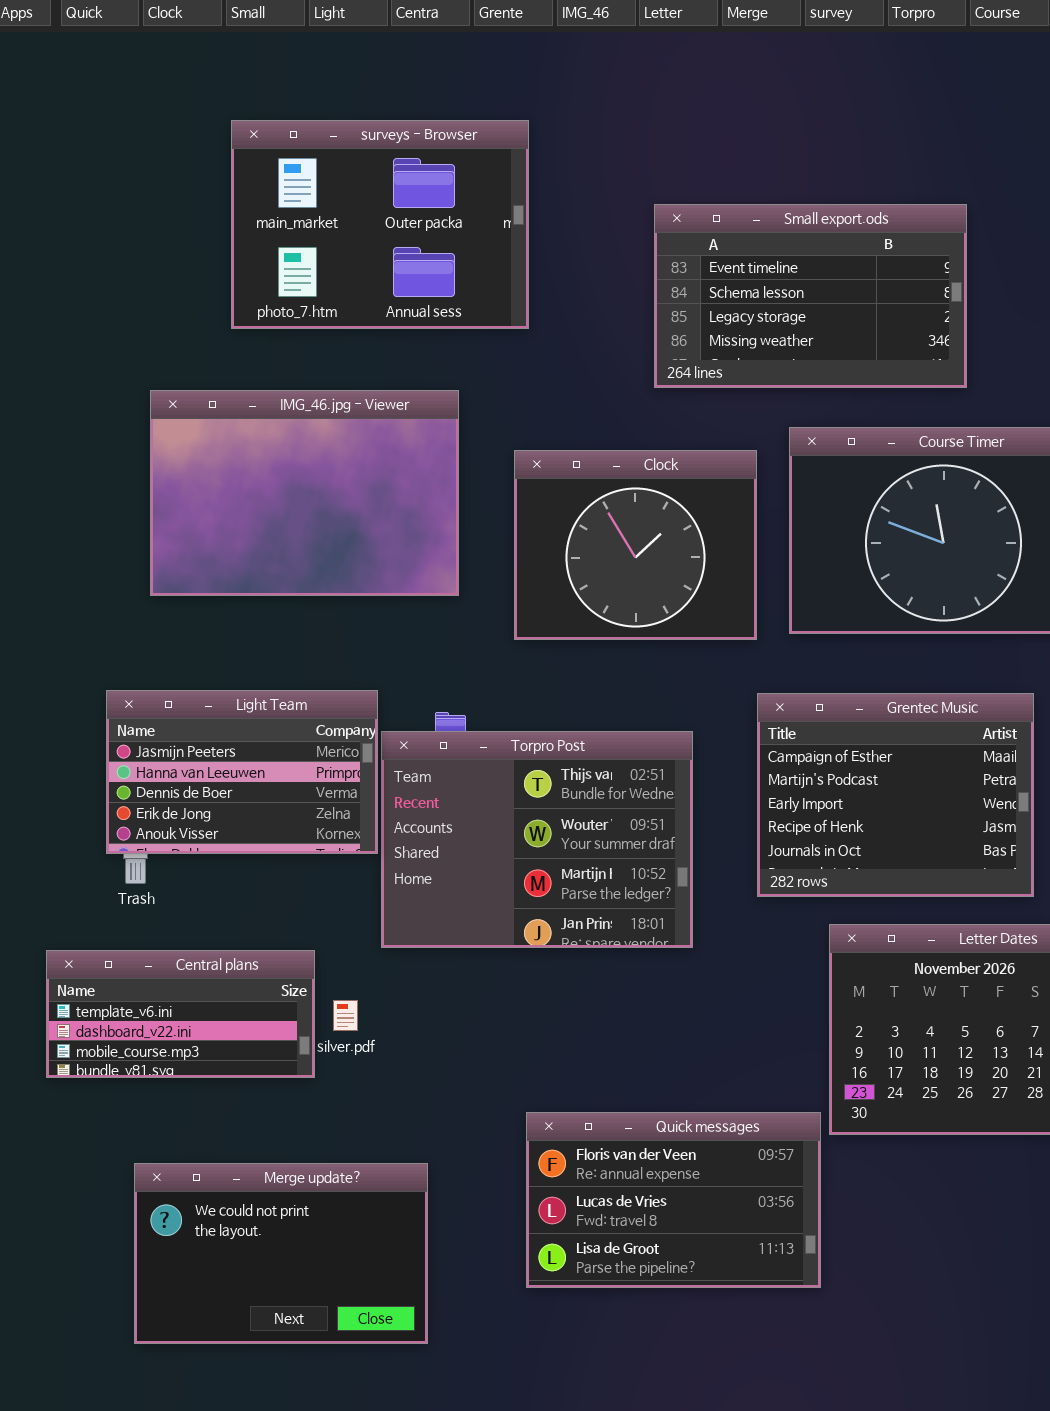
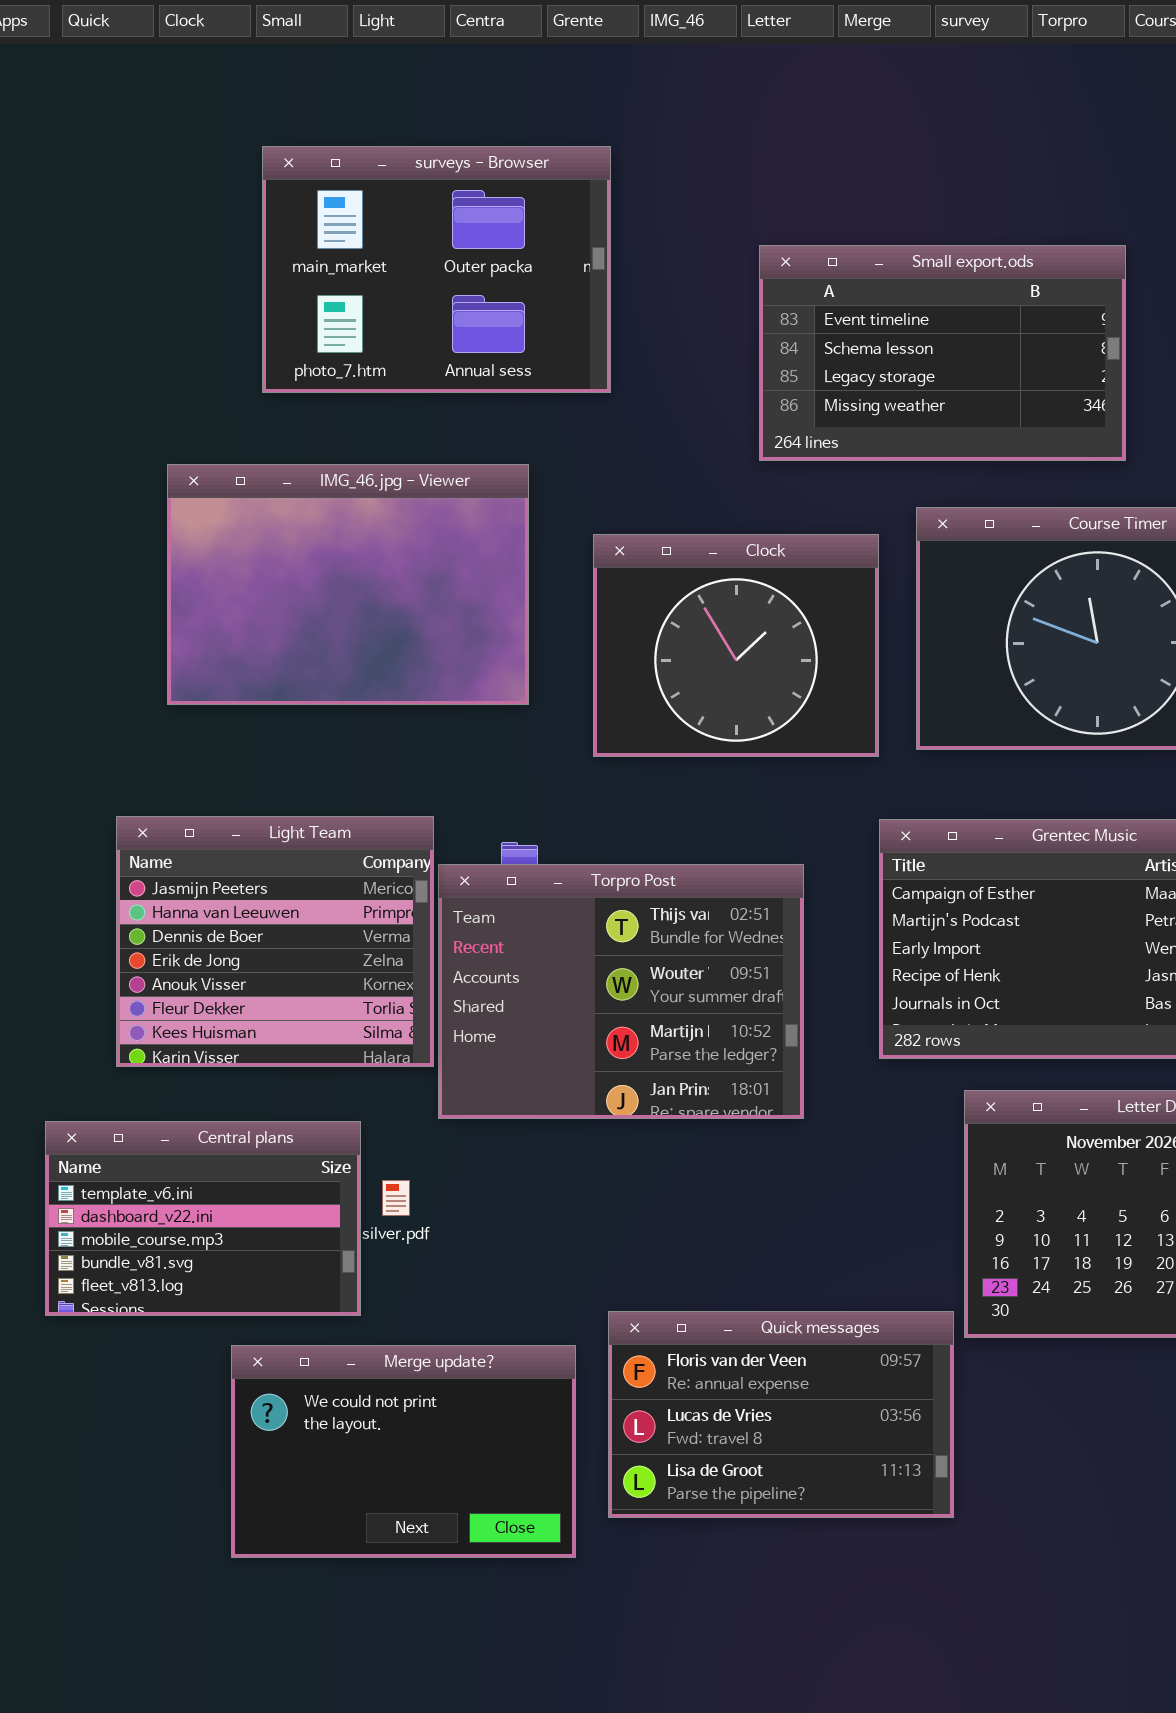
Light Team: [106,690,378,854] -> [116,816,434,1067], resized
Central plans: [46,950,315,1078] -> [45,1121,361,1316], resized
Merge update?: [134,1163,428,1344] -> [231,1345,576,1558], moved

